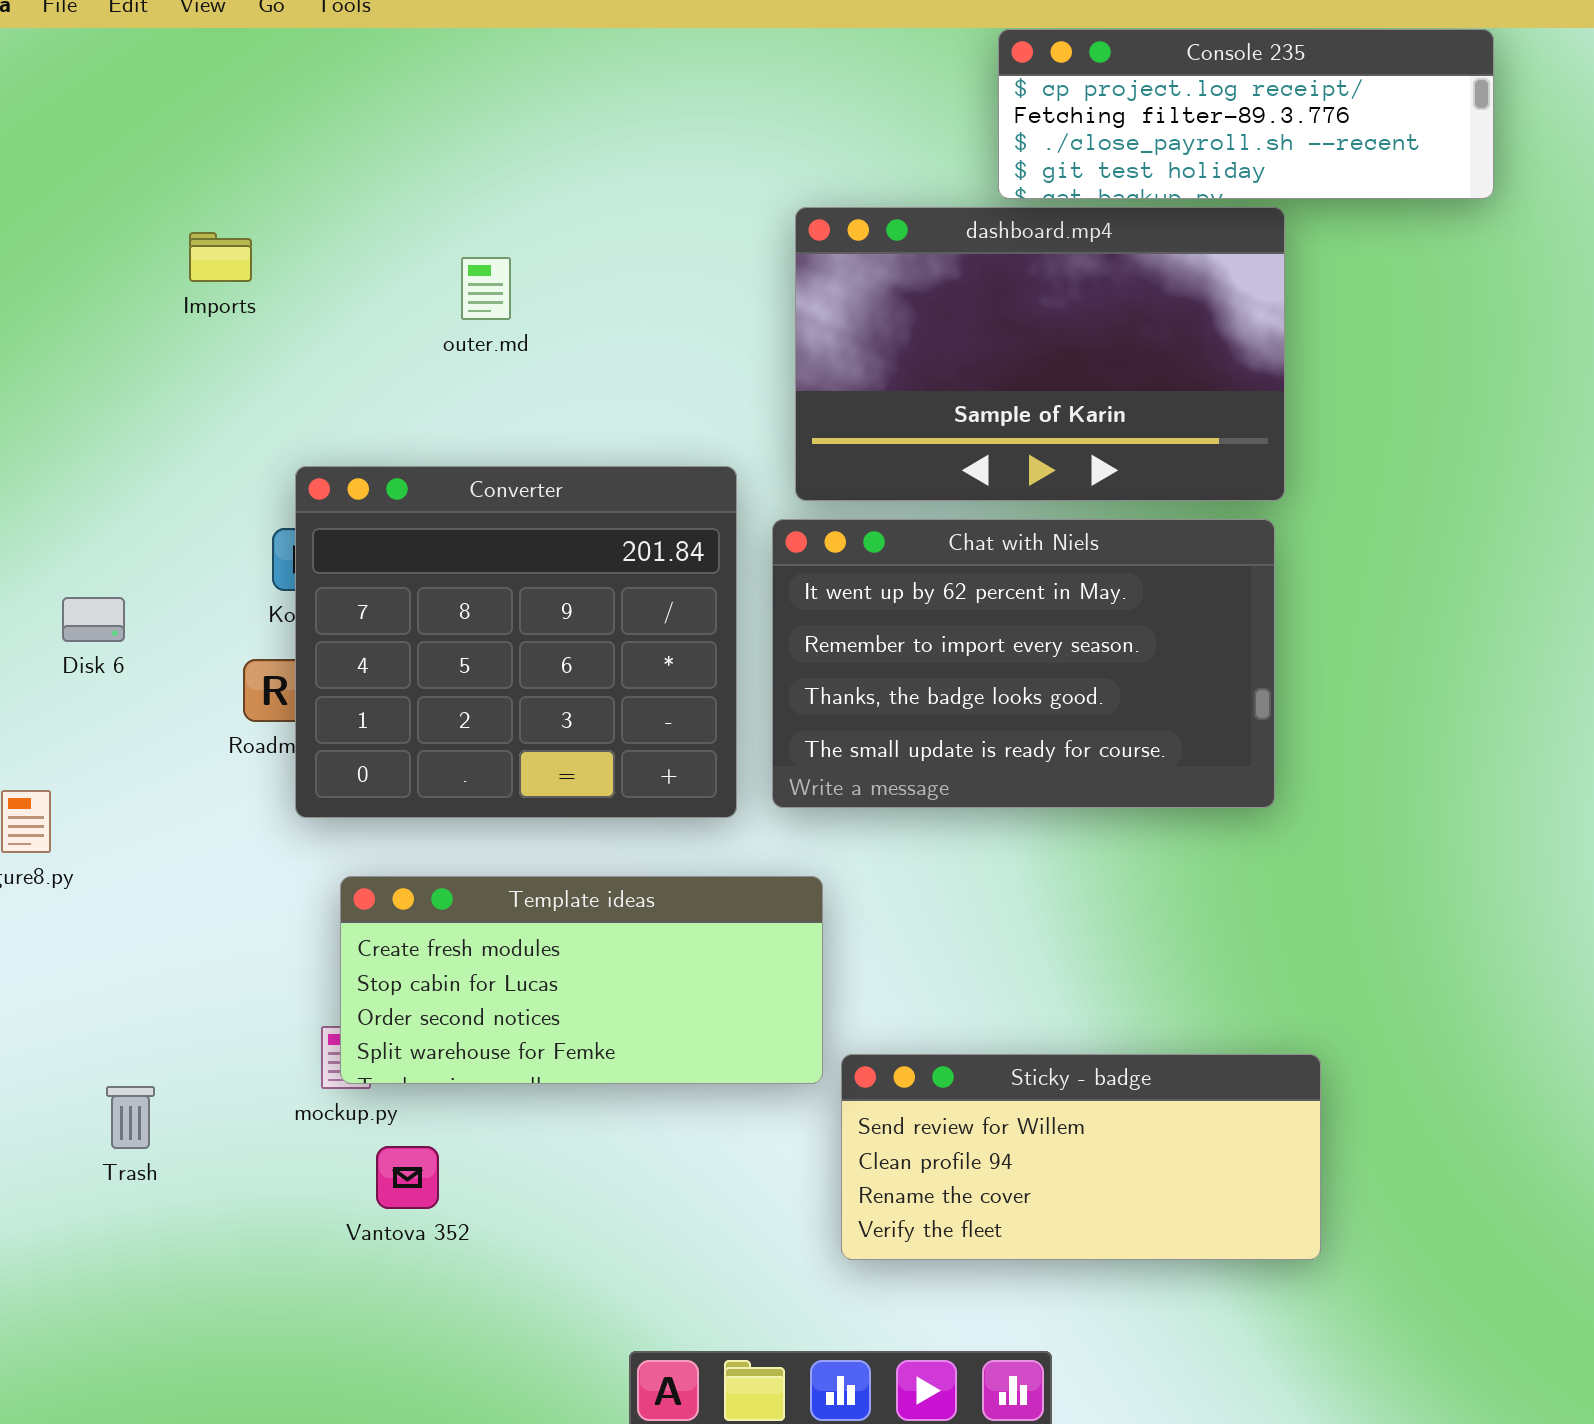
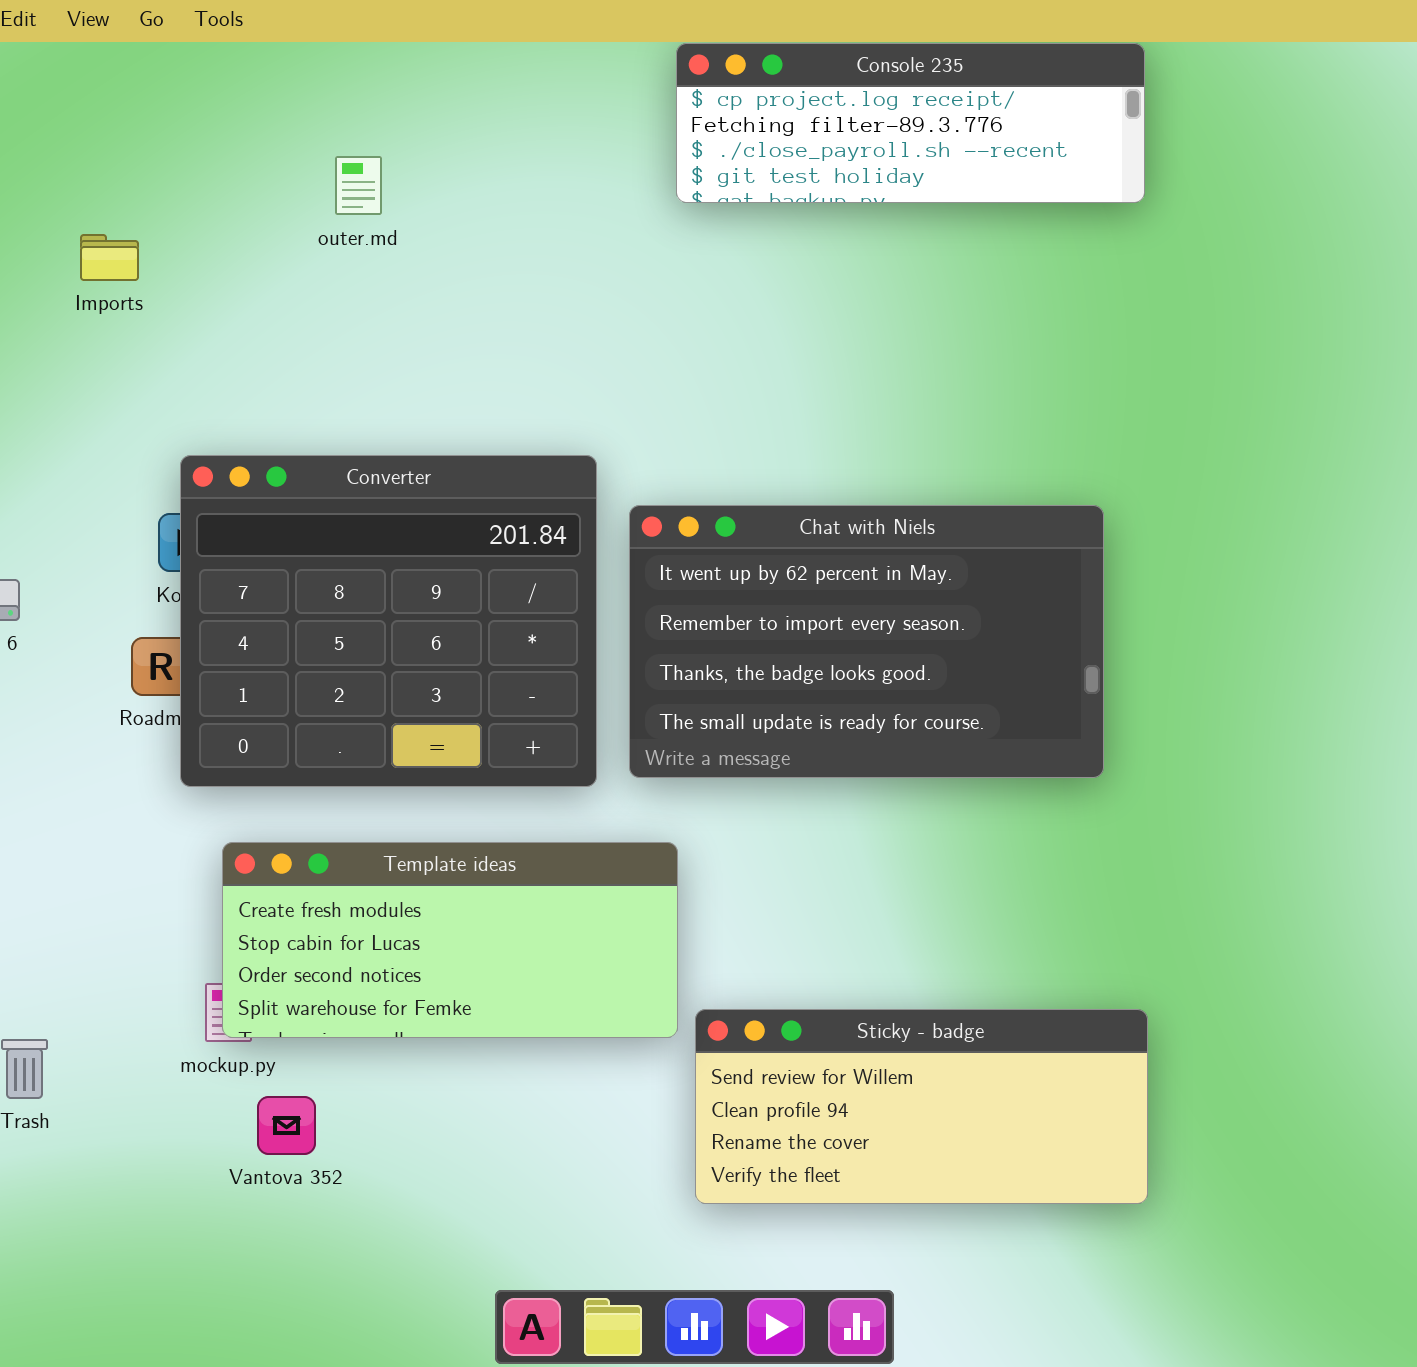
Console 235: [998,29,1494,199] -> [676,43,1145,203], moved
dashboard.mp4: [795,207,1285,501] -> none, closed
outer.md: [461,257,511,320] -> [335,156,382,215], moved

